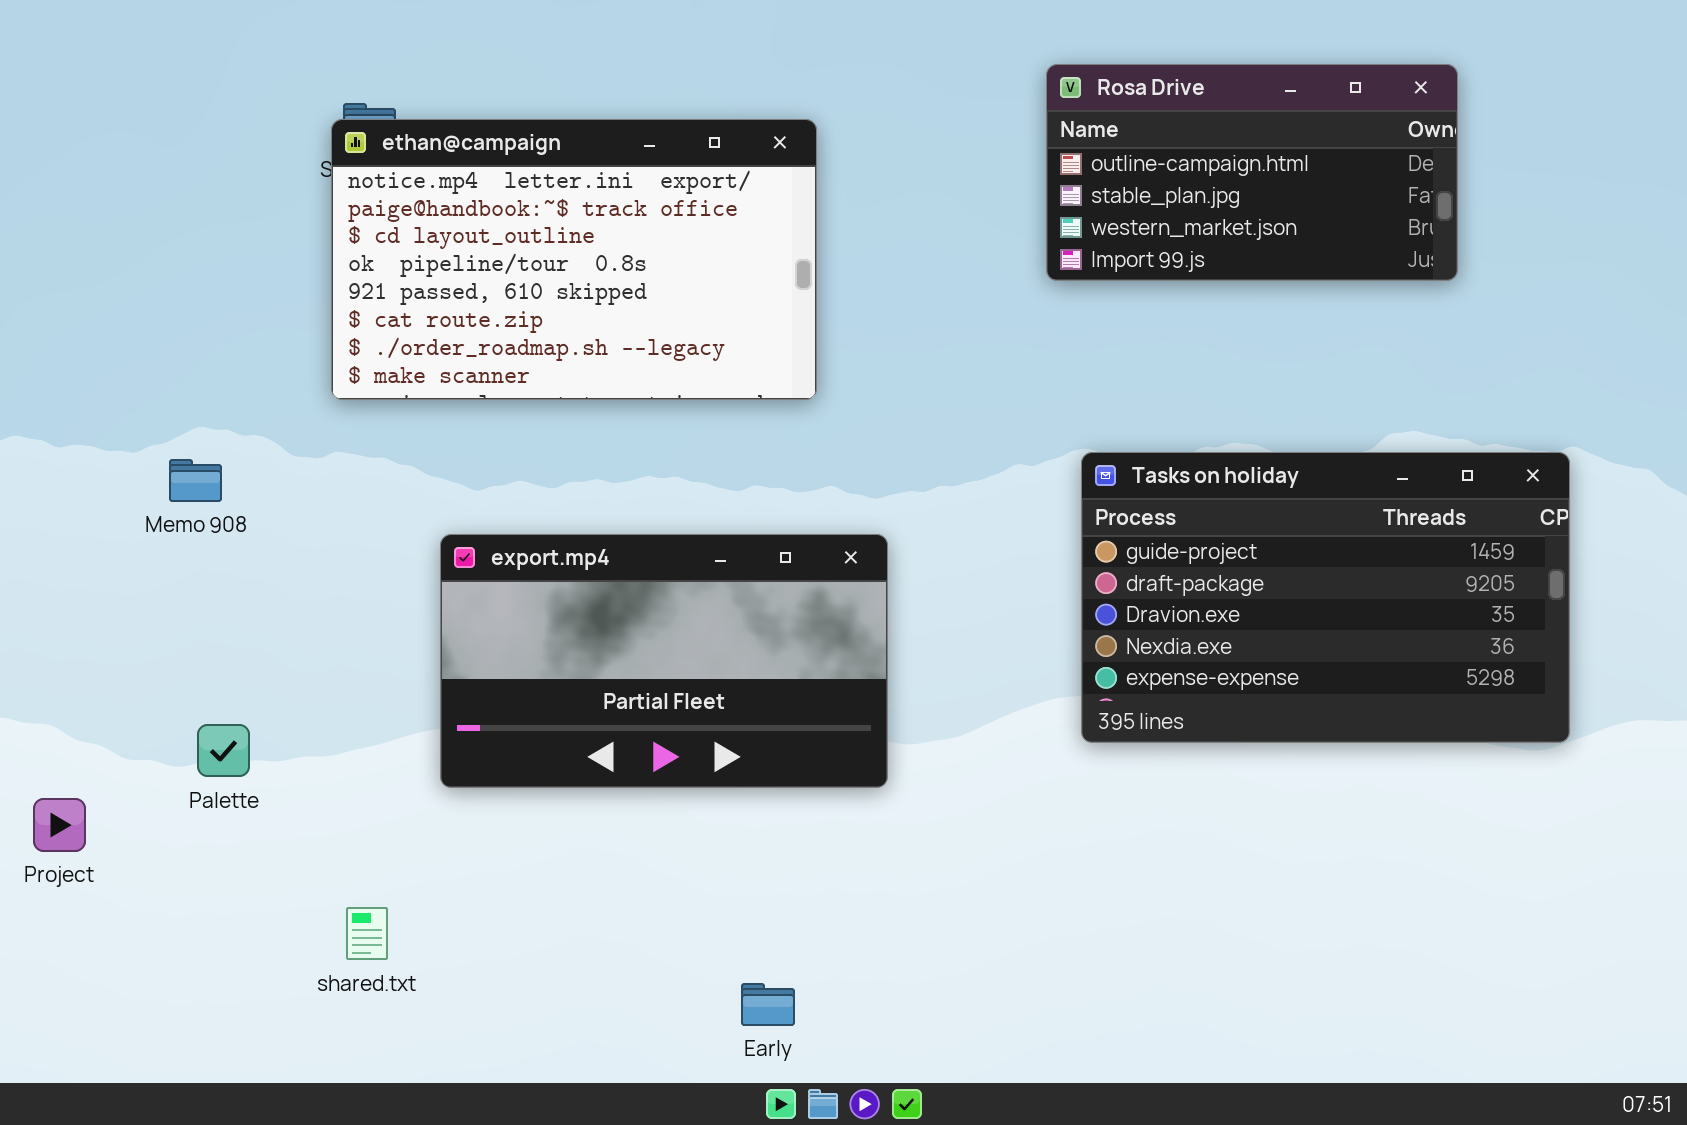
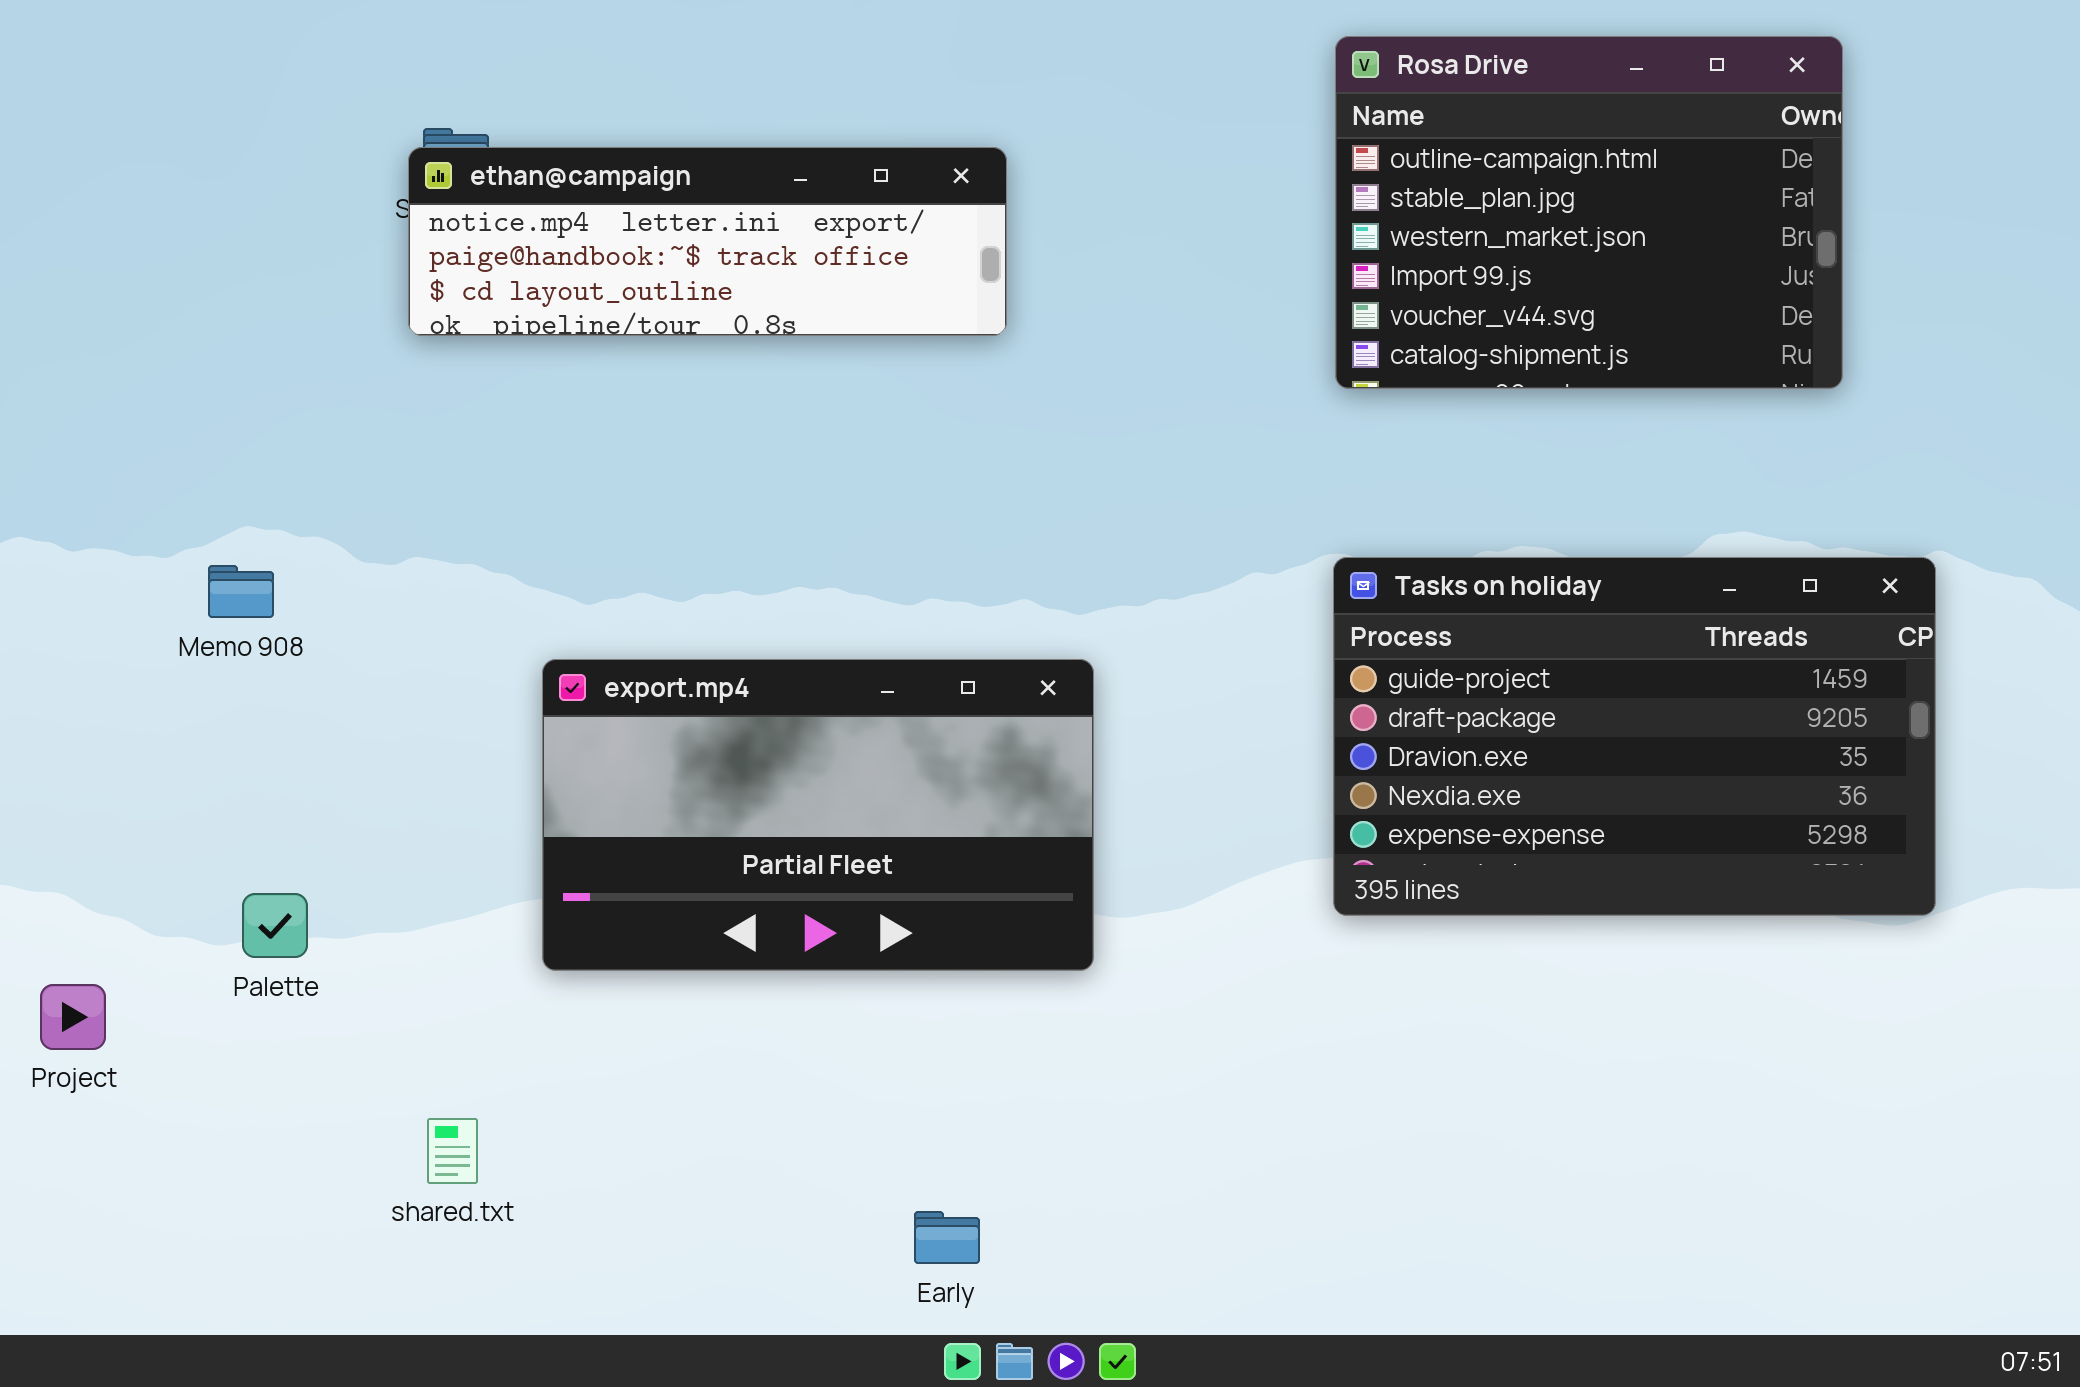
Rosa Drive: [1046,64,1458,281] -> [1335,36,1843,389], moved, resized
ethan@campaign: [331,119,817,400] -> [408,147,1007,336], resized

